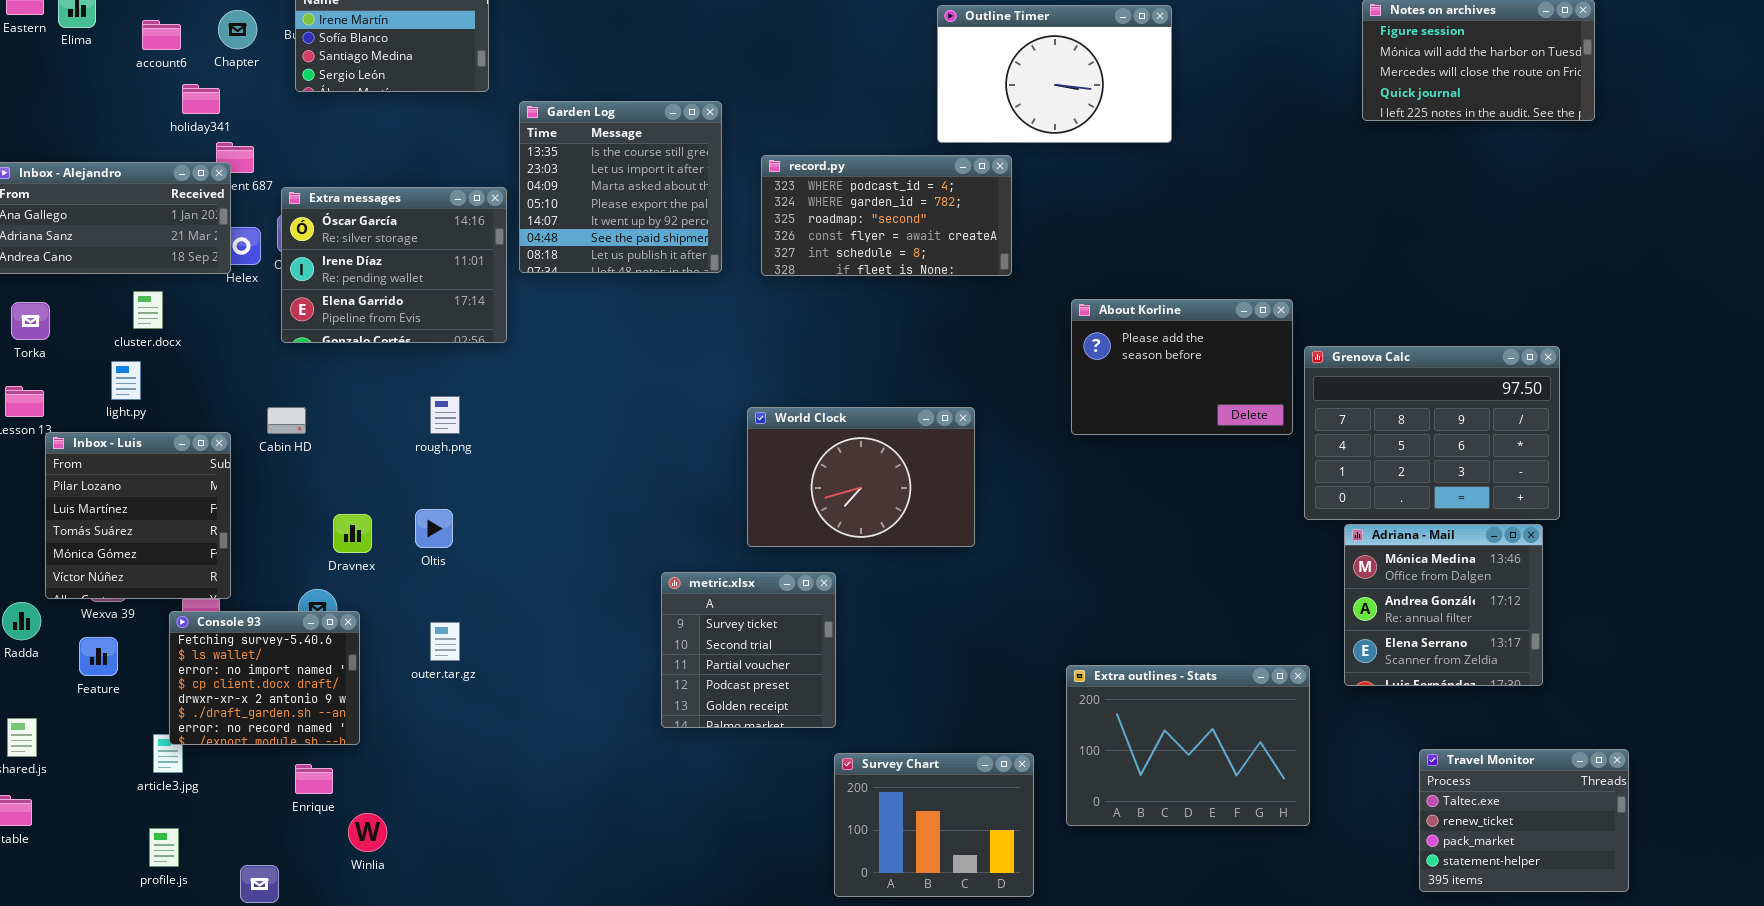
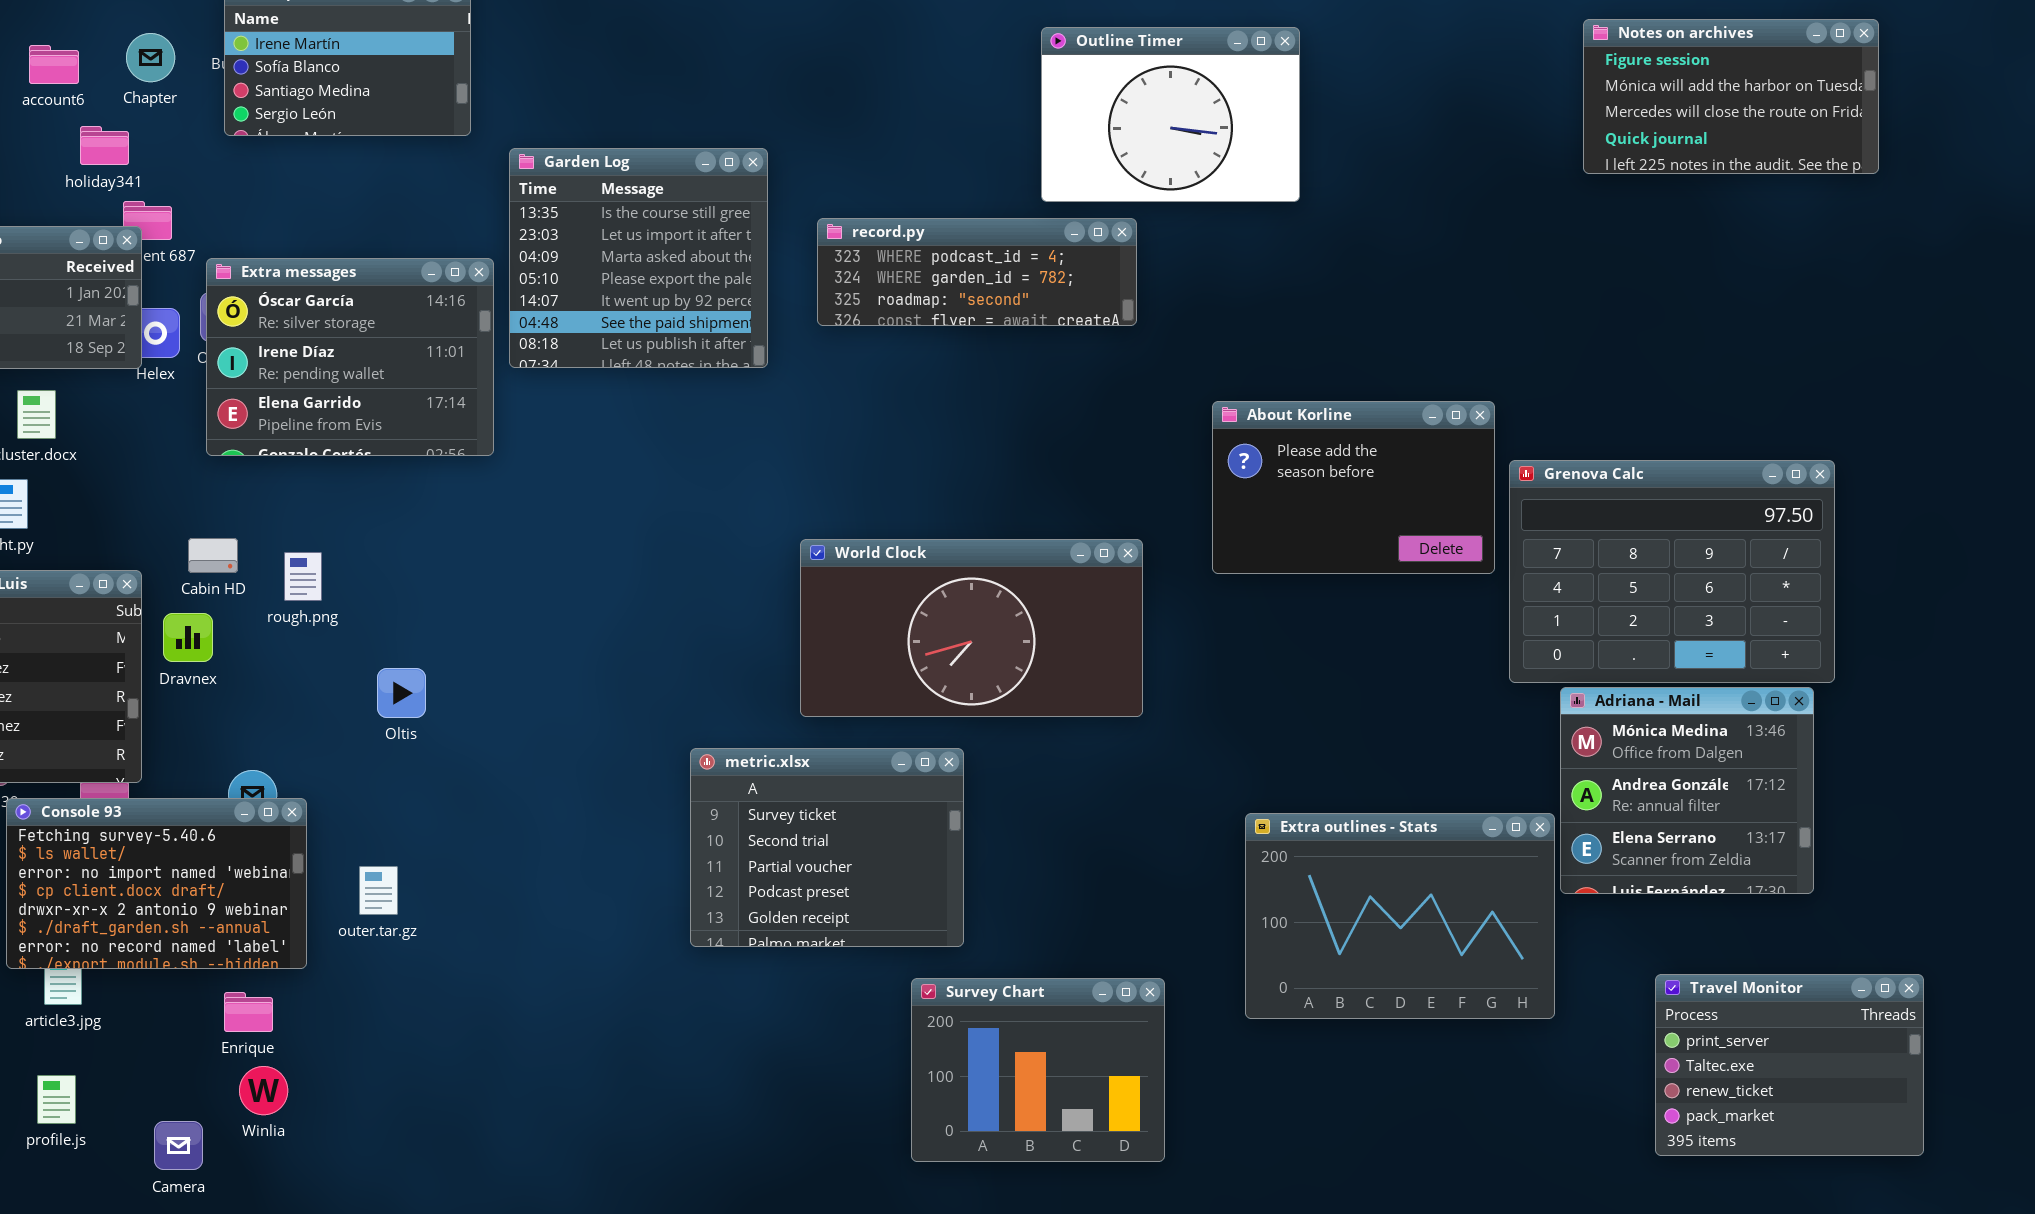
Outline Timer: [937,5,1172,143] -> [1041,27,1300,202], resized
record.py: [761,155,1012,276] -> [817,218,1137,326], resized
rough.png: [430,396,460,434] -> [284,552,322,601], moved
World Clock: [747,407,975,547] -> [800,539,1143,717], resized
Dravnex: [333,514,372,553] -> [163,613,213,662], moved
metric.xlsx: [661,572,836,728] -> [690,748,964,947], resized
Console 93: [169,611,360,745] -> [6,798,307,969], resized
outer.tar.gz: [430,622,460,661] -> [359,866,398,915], moved
Extra outlines - Stats: [1066,665,1310,826] -> [1245,813,1555,1019], moved
Travel Monitor: [1419,749,1629,892] -> [1655,974,1924,1156], scrolled up 1 row
Winlia: [348,813,387,852] -> [239,1066,288,1115], moved

